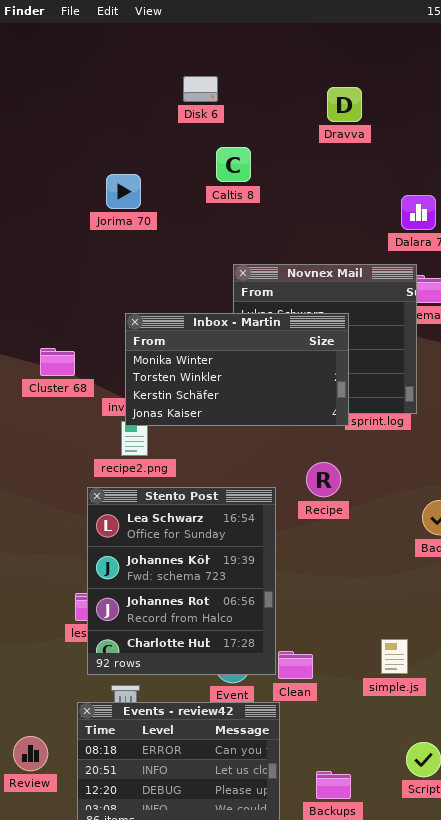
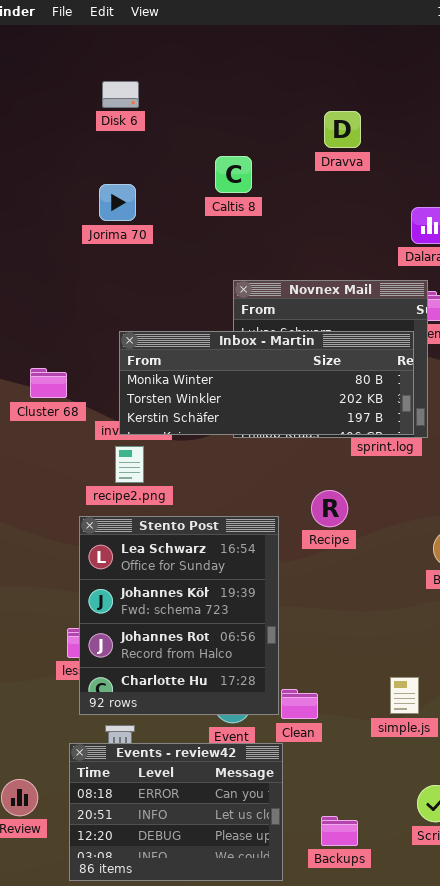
Disk 6: [183,76,218,102] -> [102,81,139,108], moved
Dravva: [327,87,362,122] -> [324,111,361,148], moved
Inbox - Martin: [125,313,349,426] -> [119,331,414,435], resized

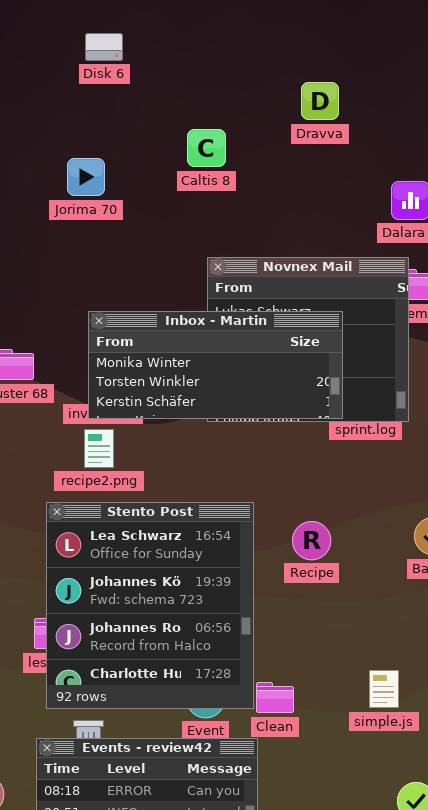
Disk 6: [102,81,139,108] -> [85,33,123,61], moved
Inbox - Martin: [119,331,414,435] -> [88,311,343,419], resized
Recipe: [311,490,348,527] -> [292,521,331,560], moved

